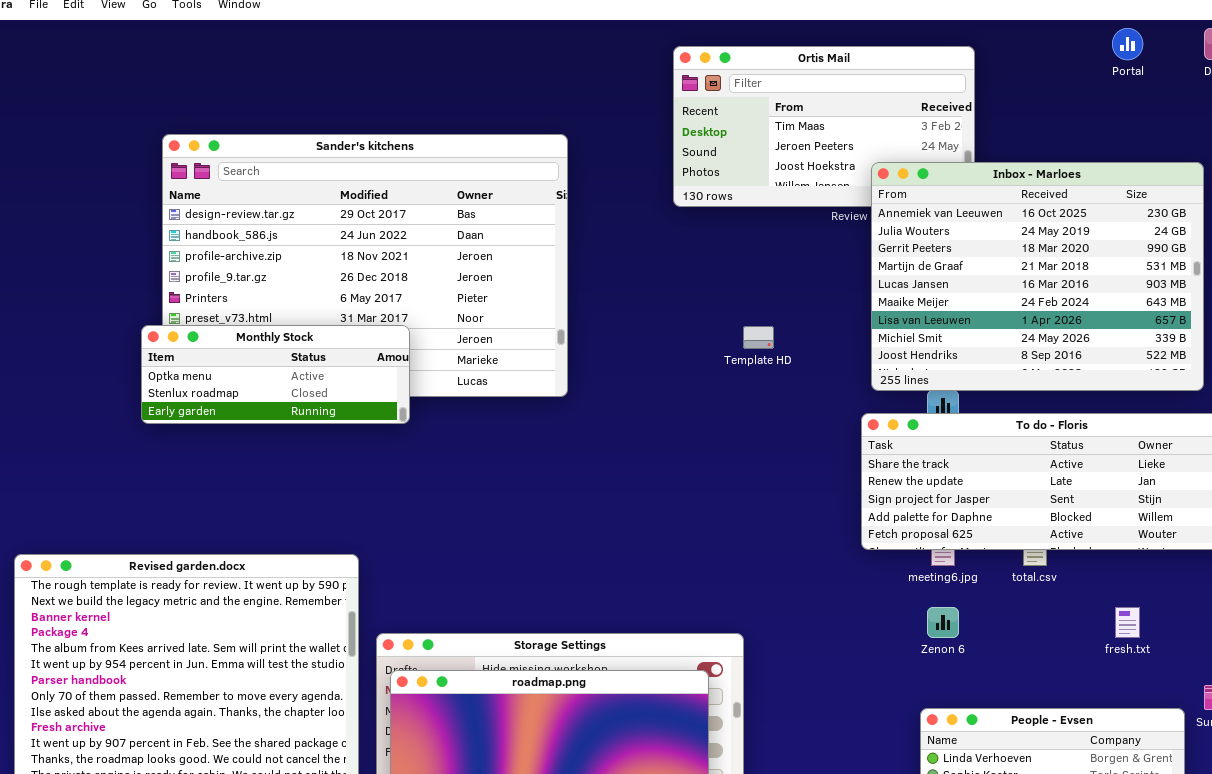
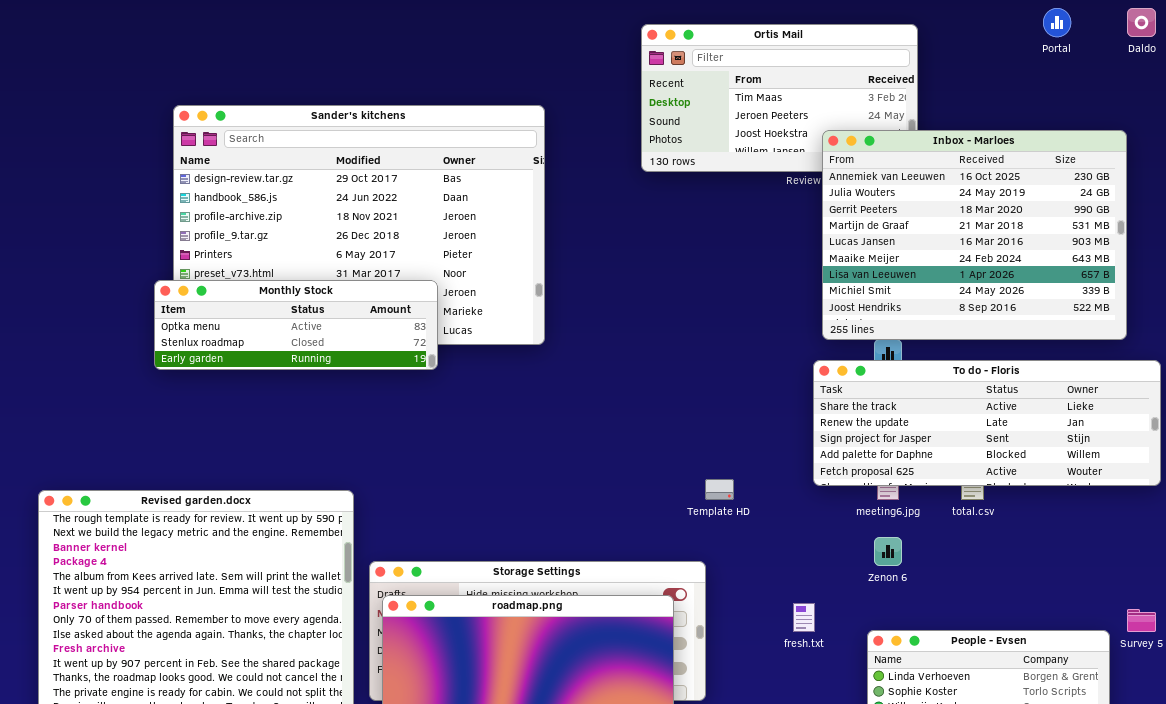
Monthly Stock: [141,325,410,424] -> [154,280,438,370], resized
Template HD: [743,326,774,349] -> [705,479,734,500], moved
fresh.txt: [1115,607,1140,638] -> [793,603,815,632], moved

